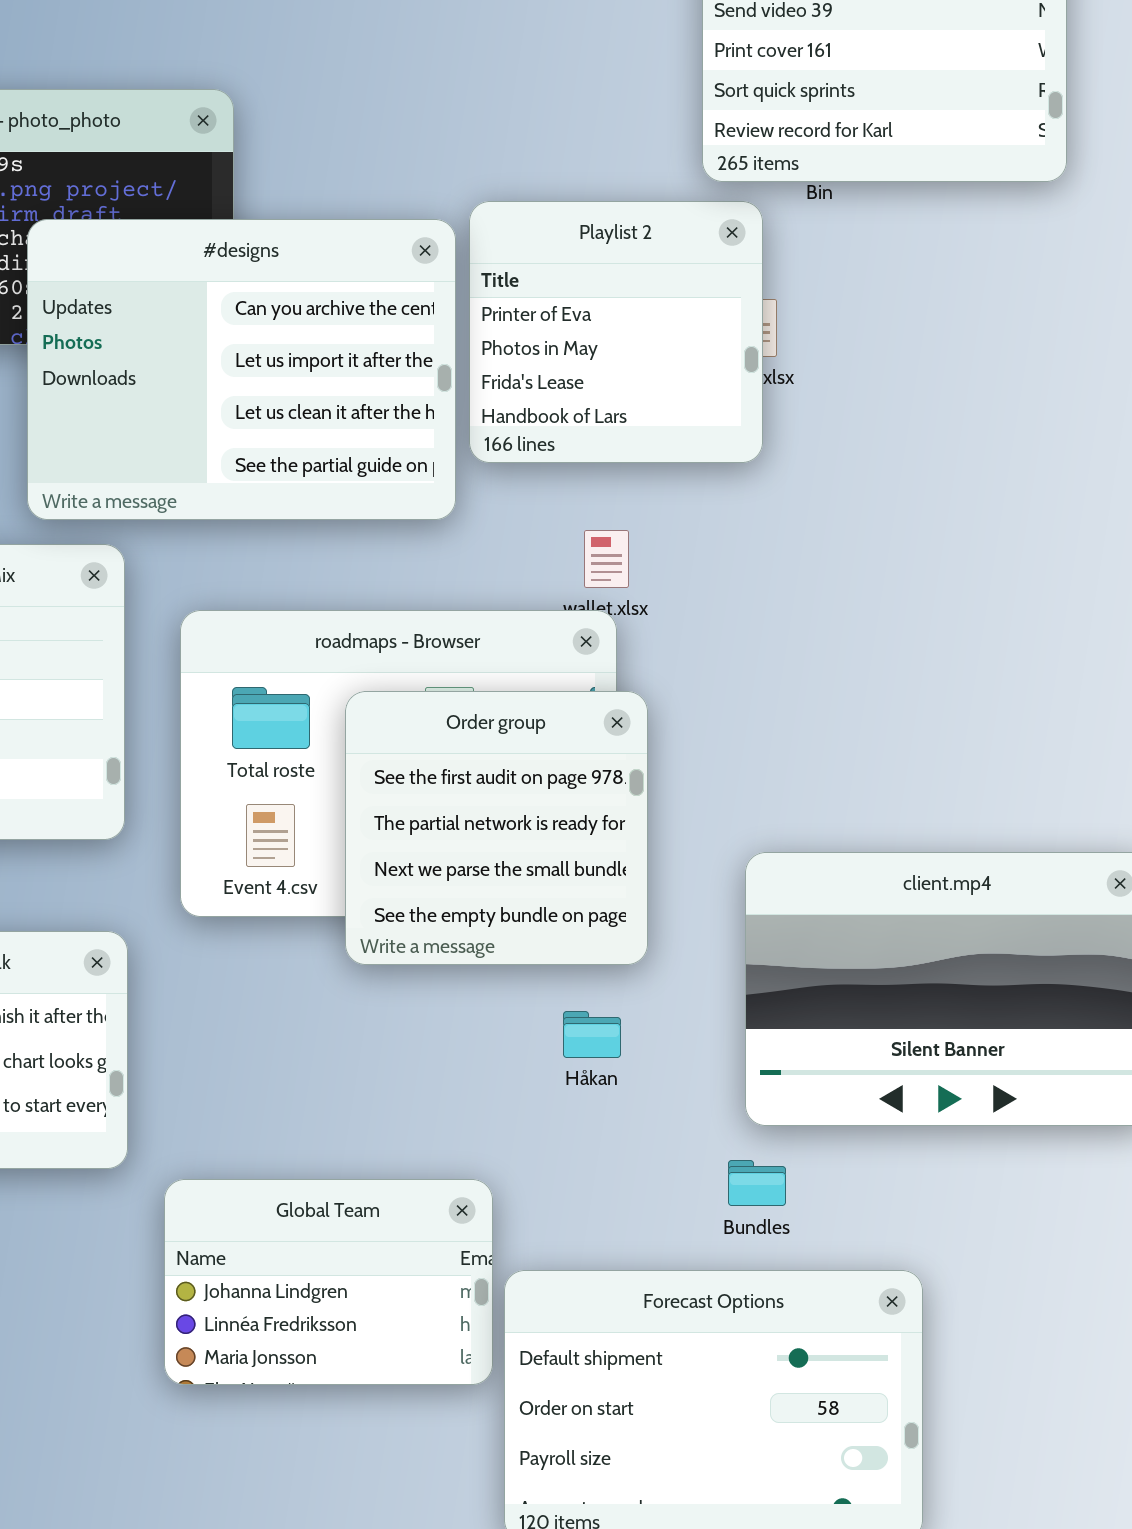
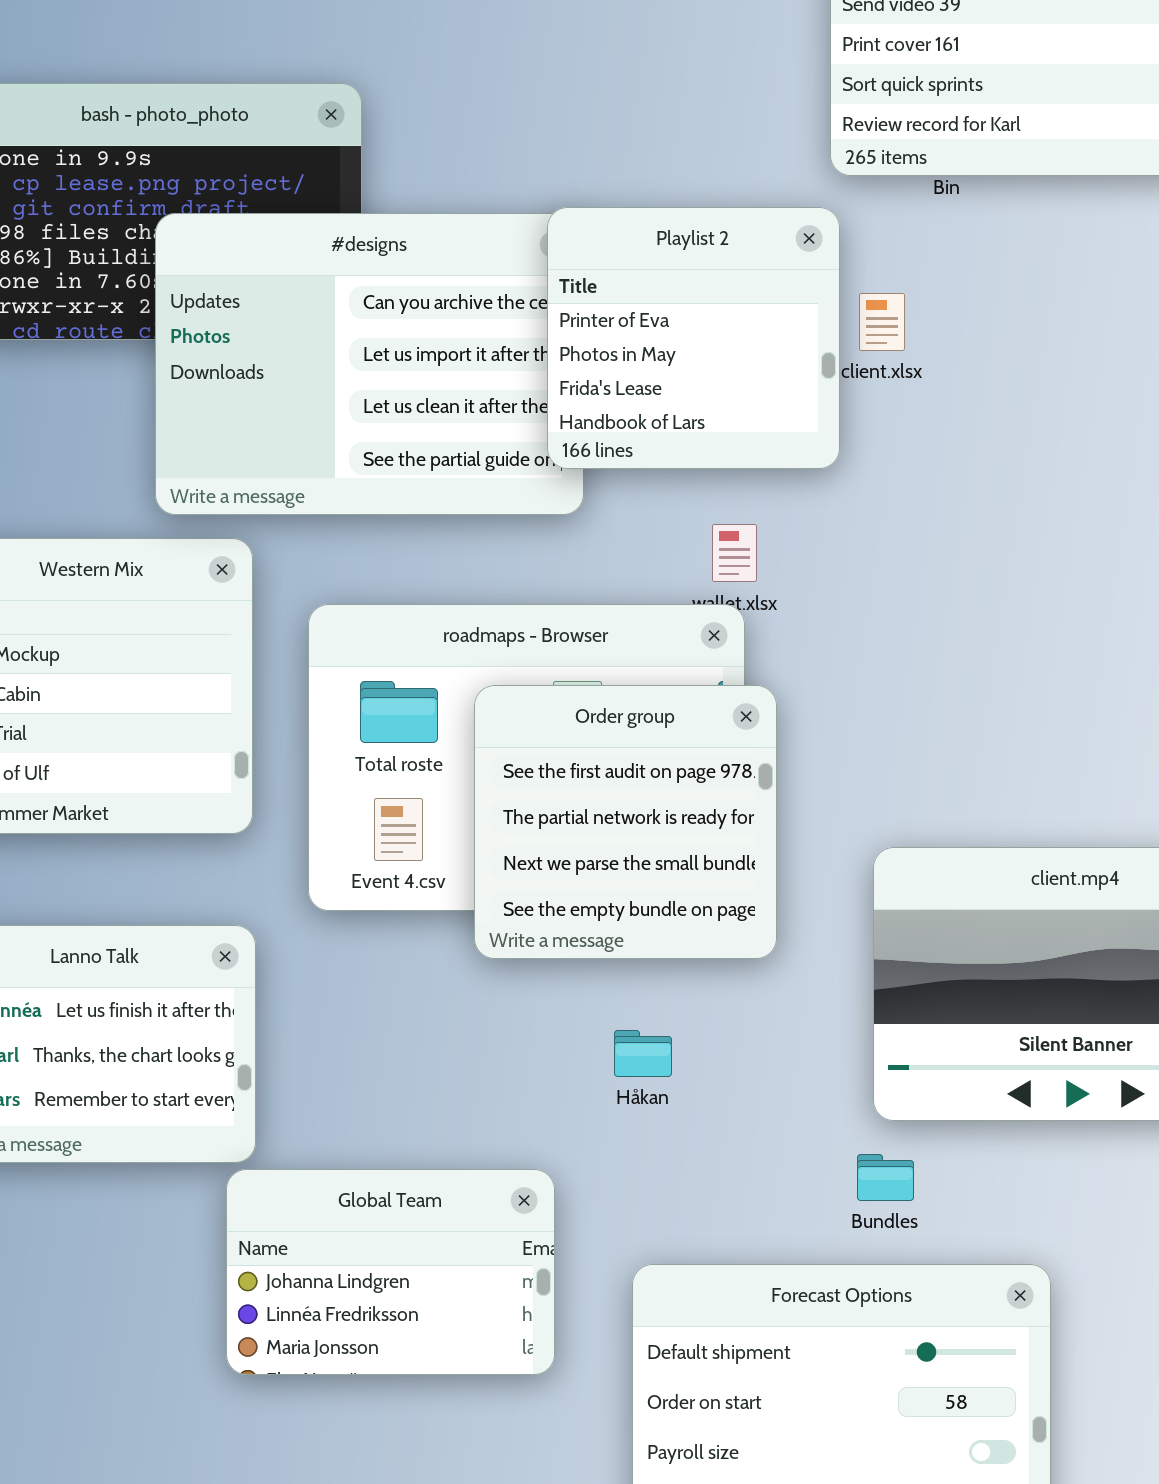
Playlist 2: [469,201,763,463] -> [547,207,840,469], moved
Håkan: [563,1011,621,1058] -> [614,1030,672,1077], moved
Global Team: [164,1179,493,1385] -> [226,1169,555,1375], moved

